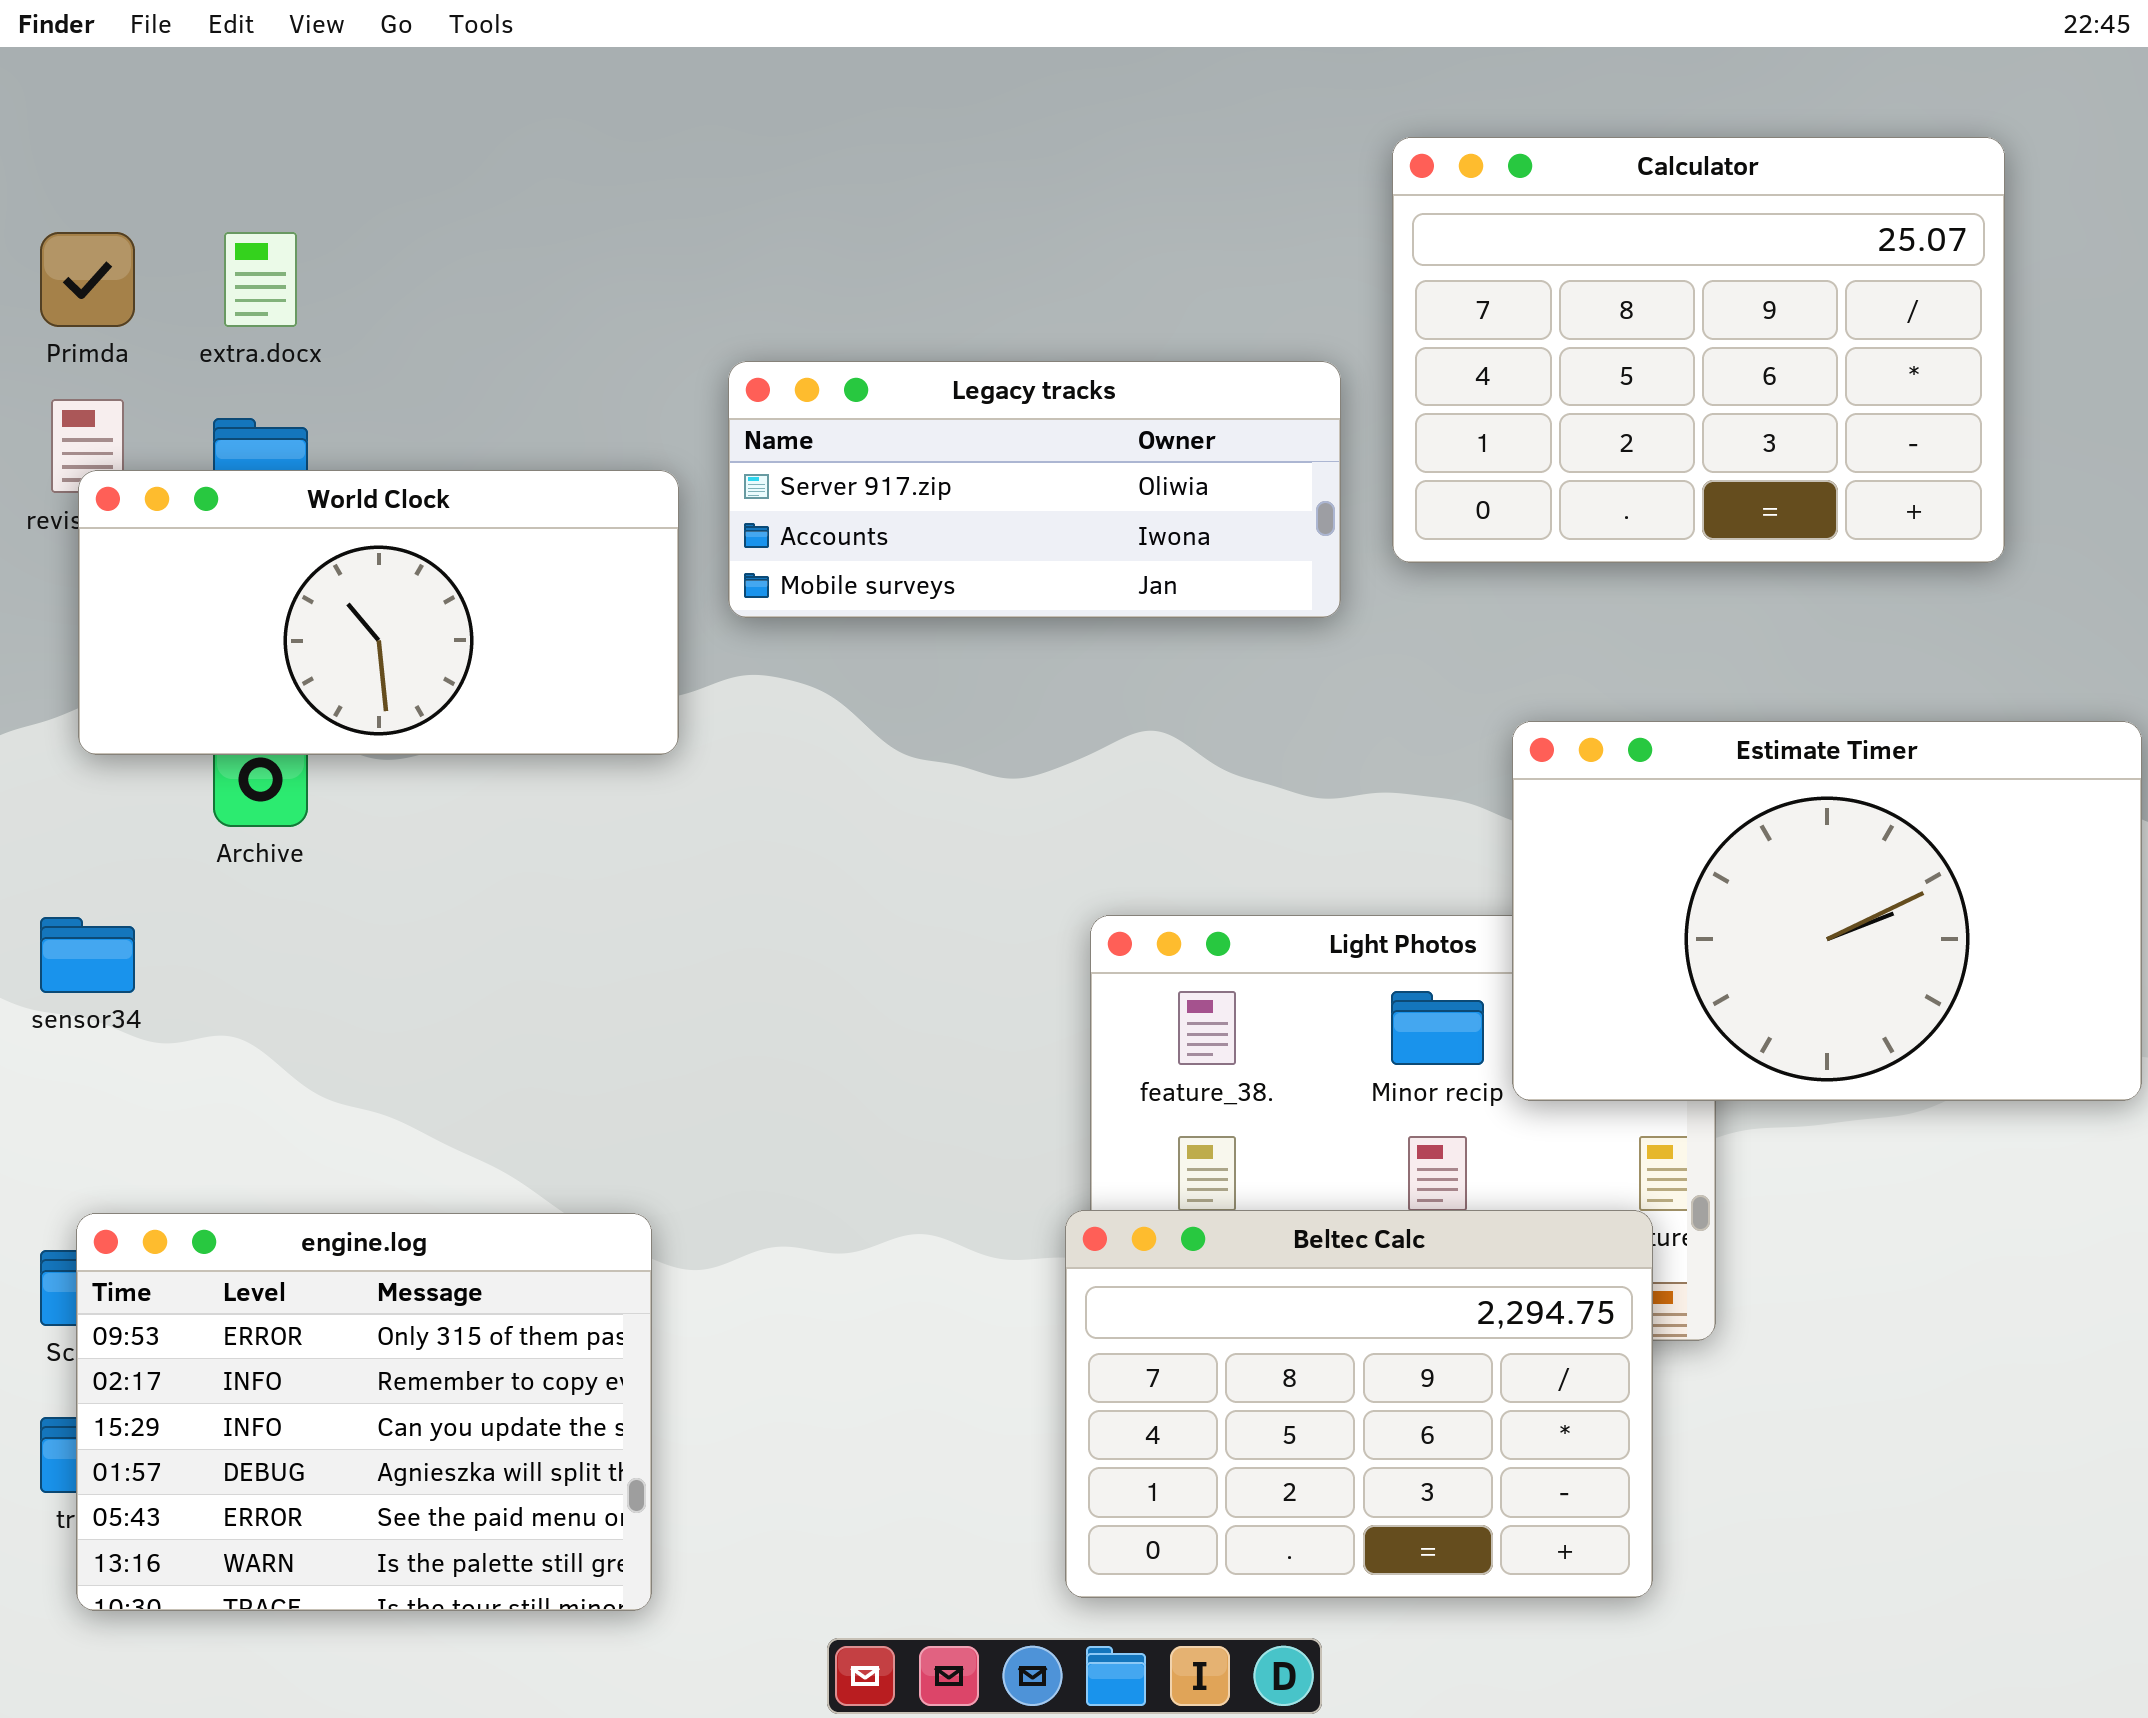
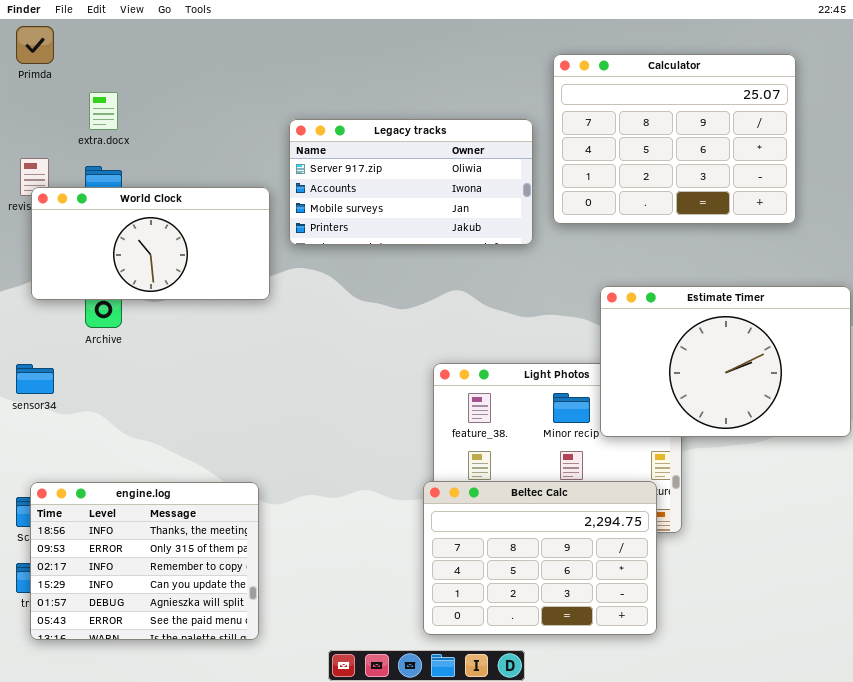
Primda: [40,232,135,327] -> [16,26,54,64], moved
Legacy tracks: [728,361,1341,618] -> [289,119,533,245], resized
engine.log: [76,1213,652,1611] -> [30,482,259,640], scrolled up 1 row

